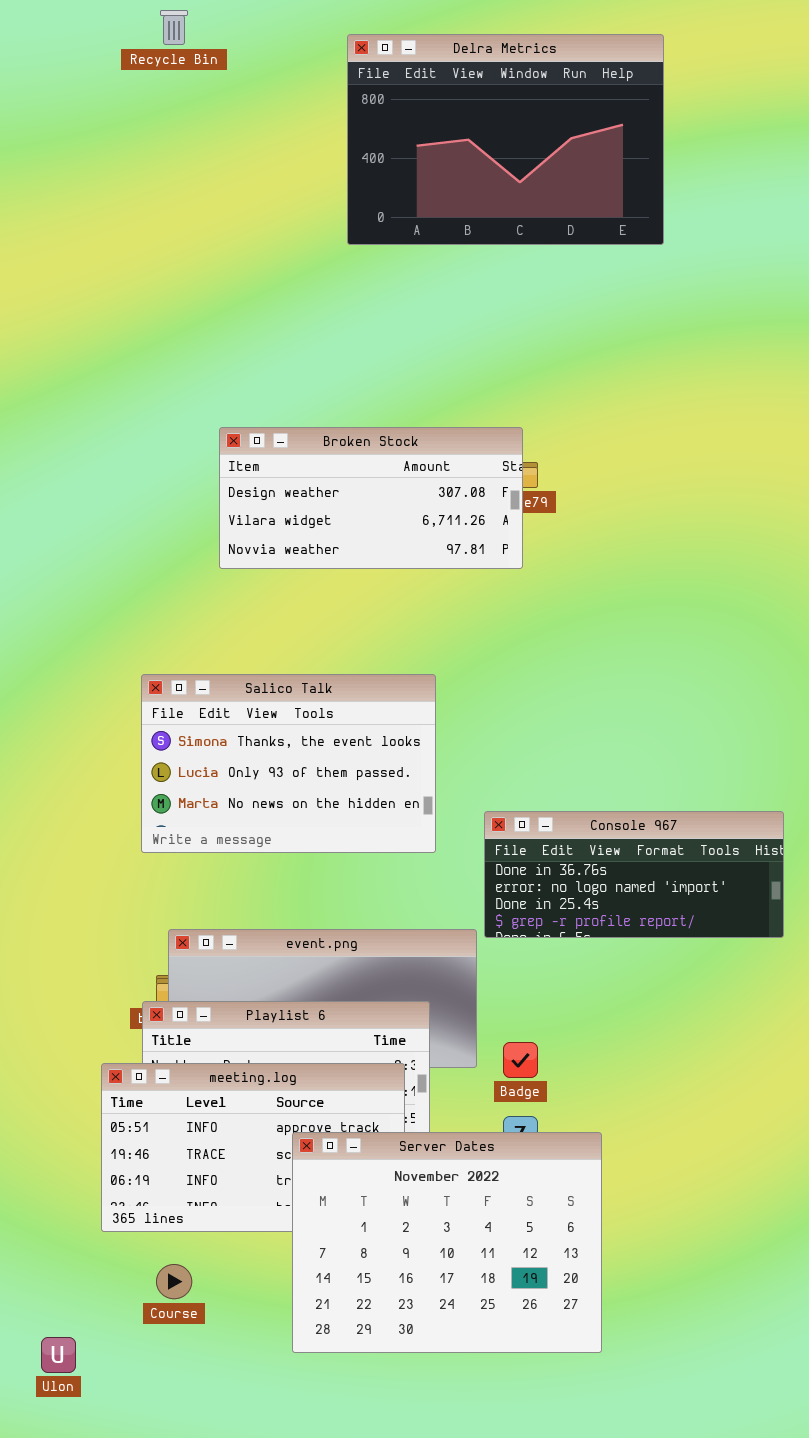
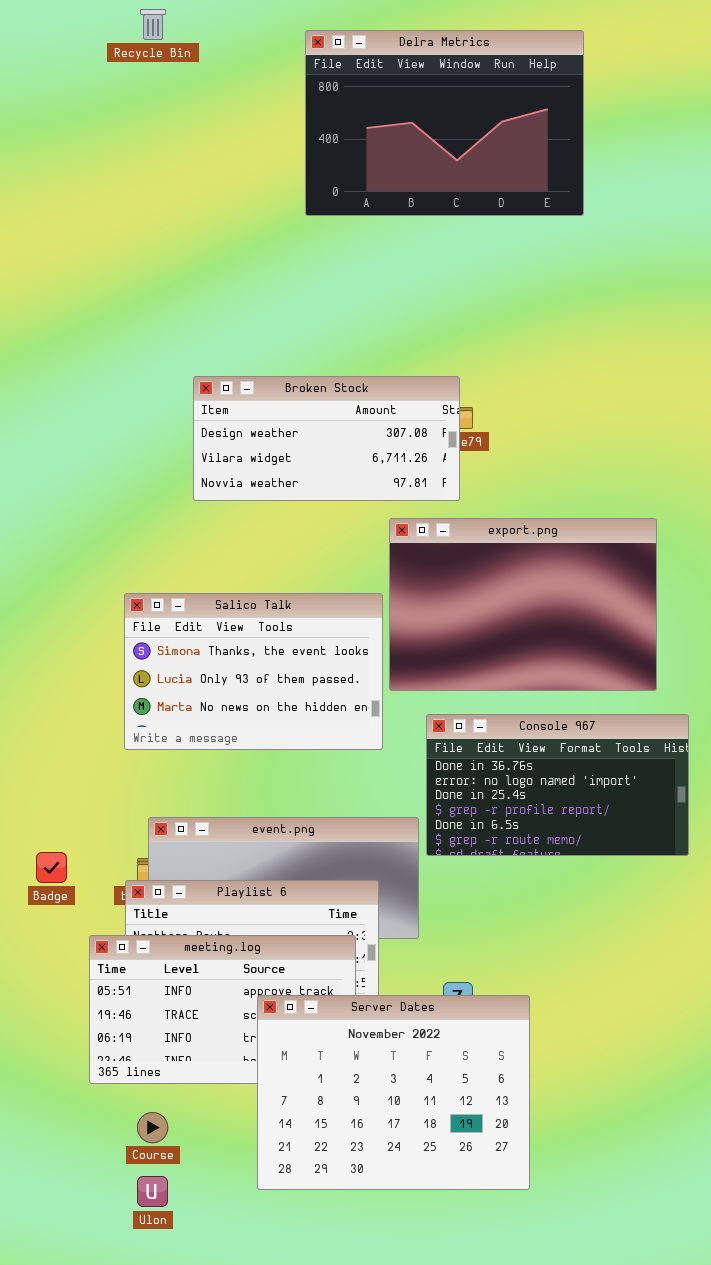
export.png: none -> [389,518,657,691], opened
Console 967: [484,811,784,938] -> [426,714,689,856], resized
Badge: [503,1042,538,1078] -> [36,852,67,883], moved
Ulon: [41,1337,76,1373] -> [137,1176,168,1207], moved

